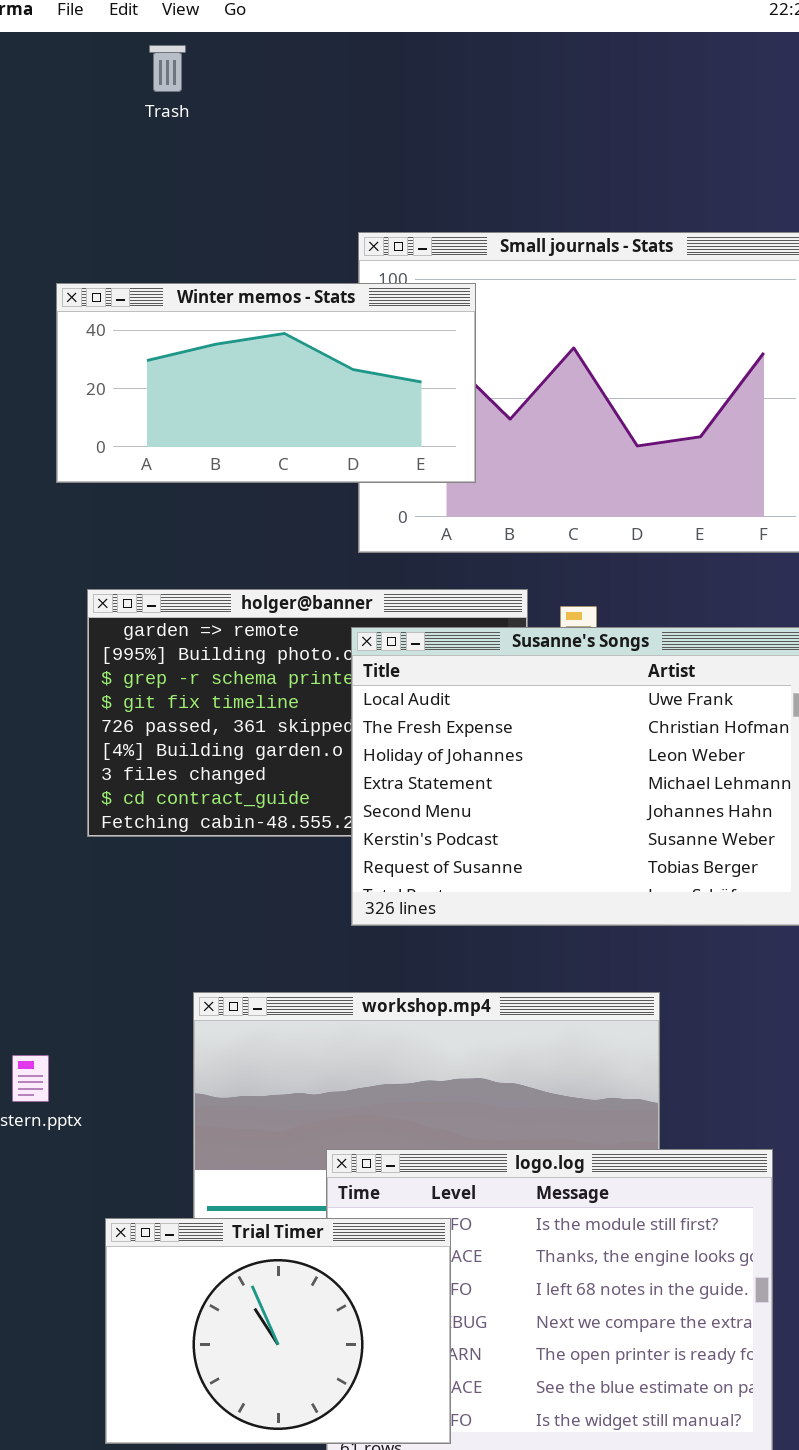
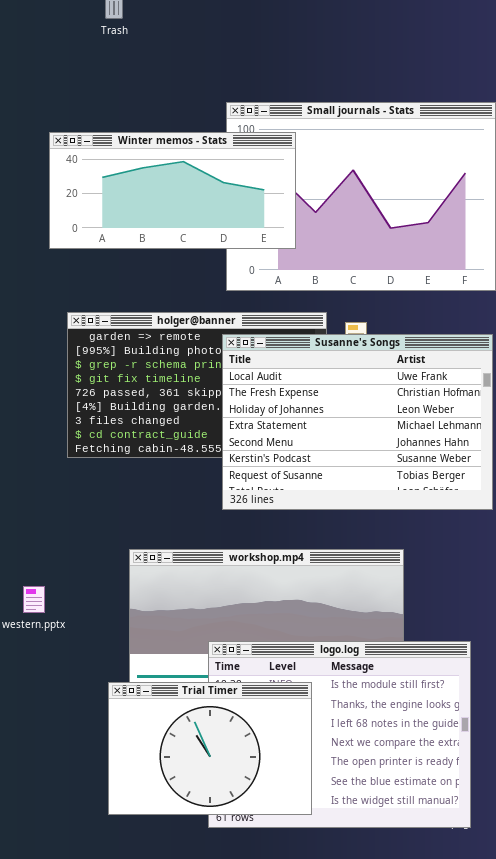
Trial Timer: [105,1218,451,1444] -> [108,682,312,815], moved

